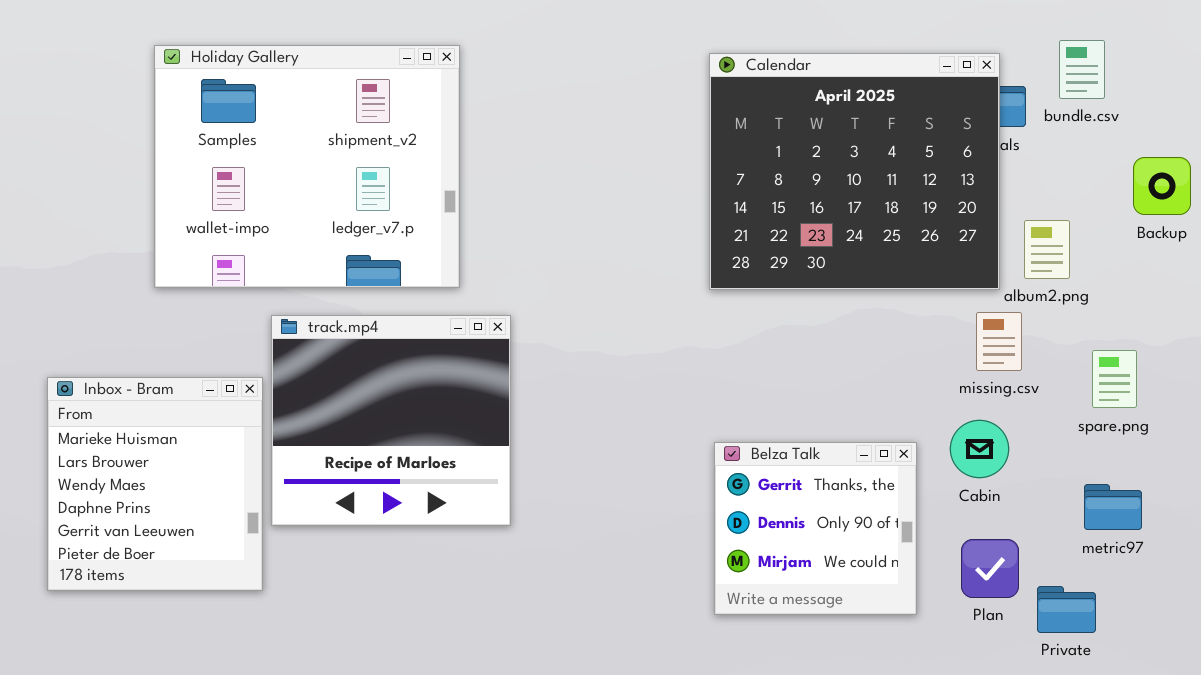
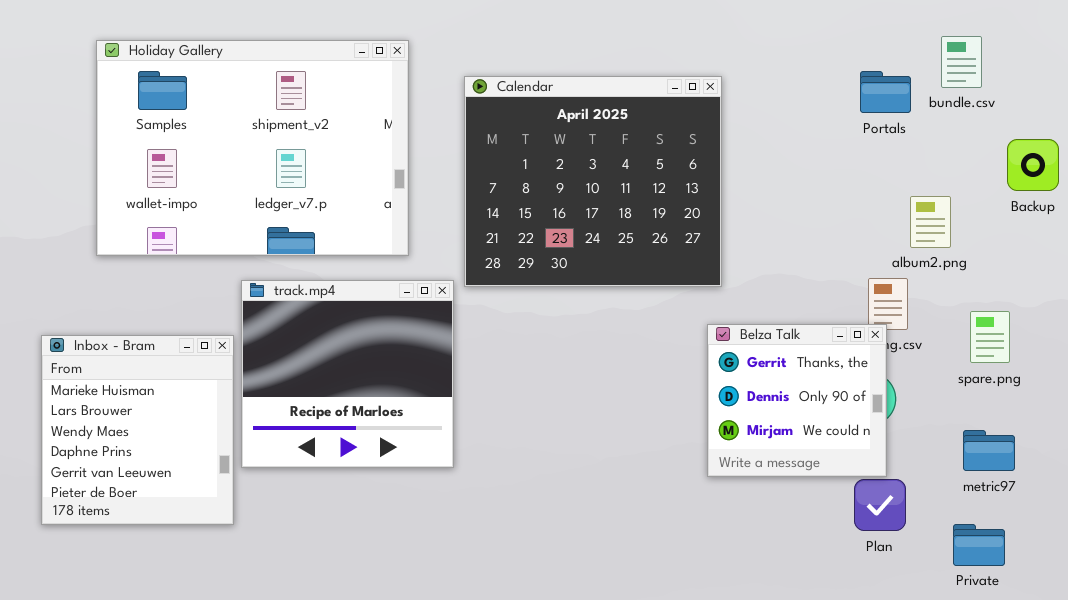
Holiday Gallery: [154,45,460,288] -> [96,40,409,256], resized
Calendar: [709,53,1000,290] -> [464,76,722,287], moved
Belza Talk: [714,442,917,615] -> [707,324,887,477], moved
Private: [1037,586,1096,633] -> [953,524,1005,566], moved

